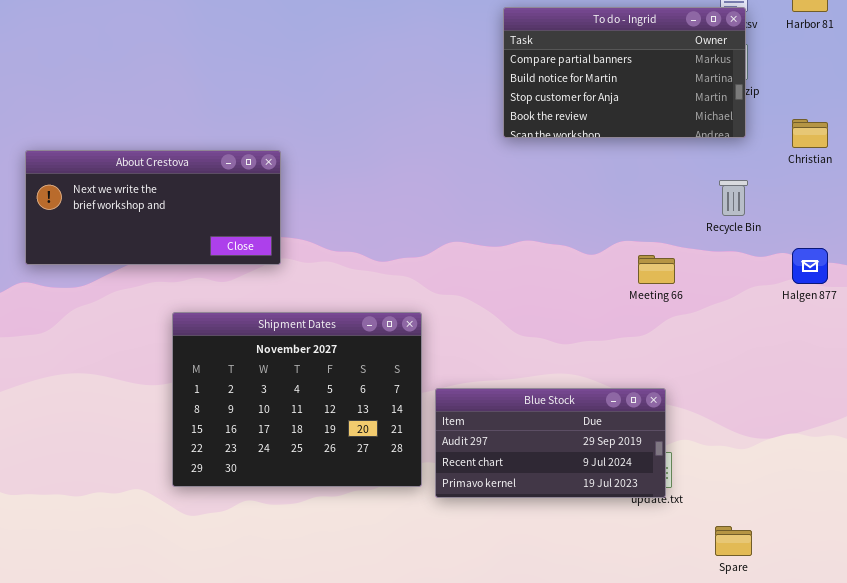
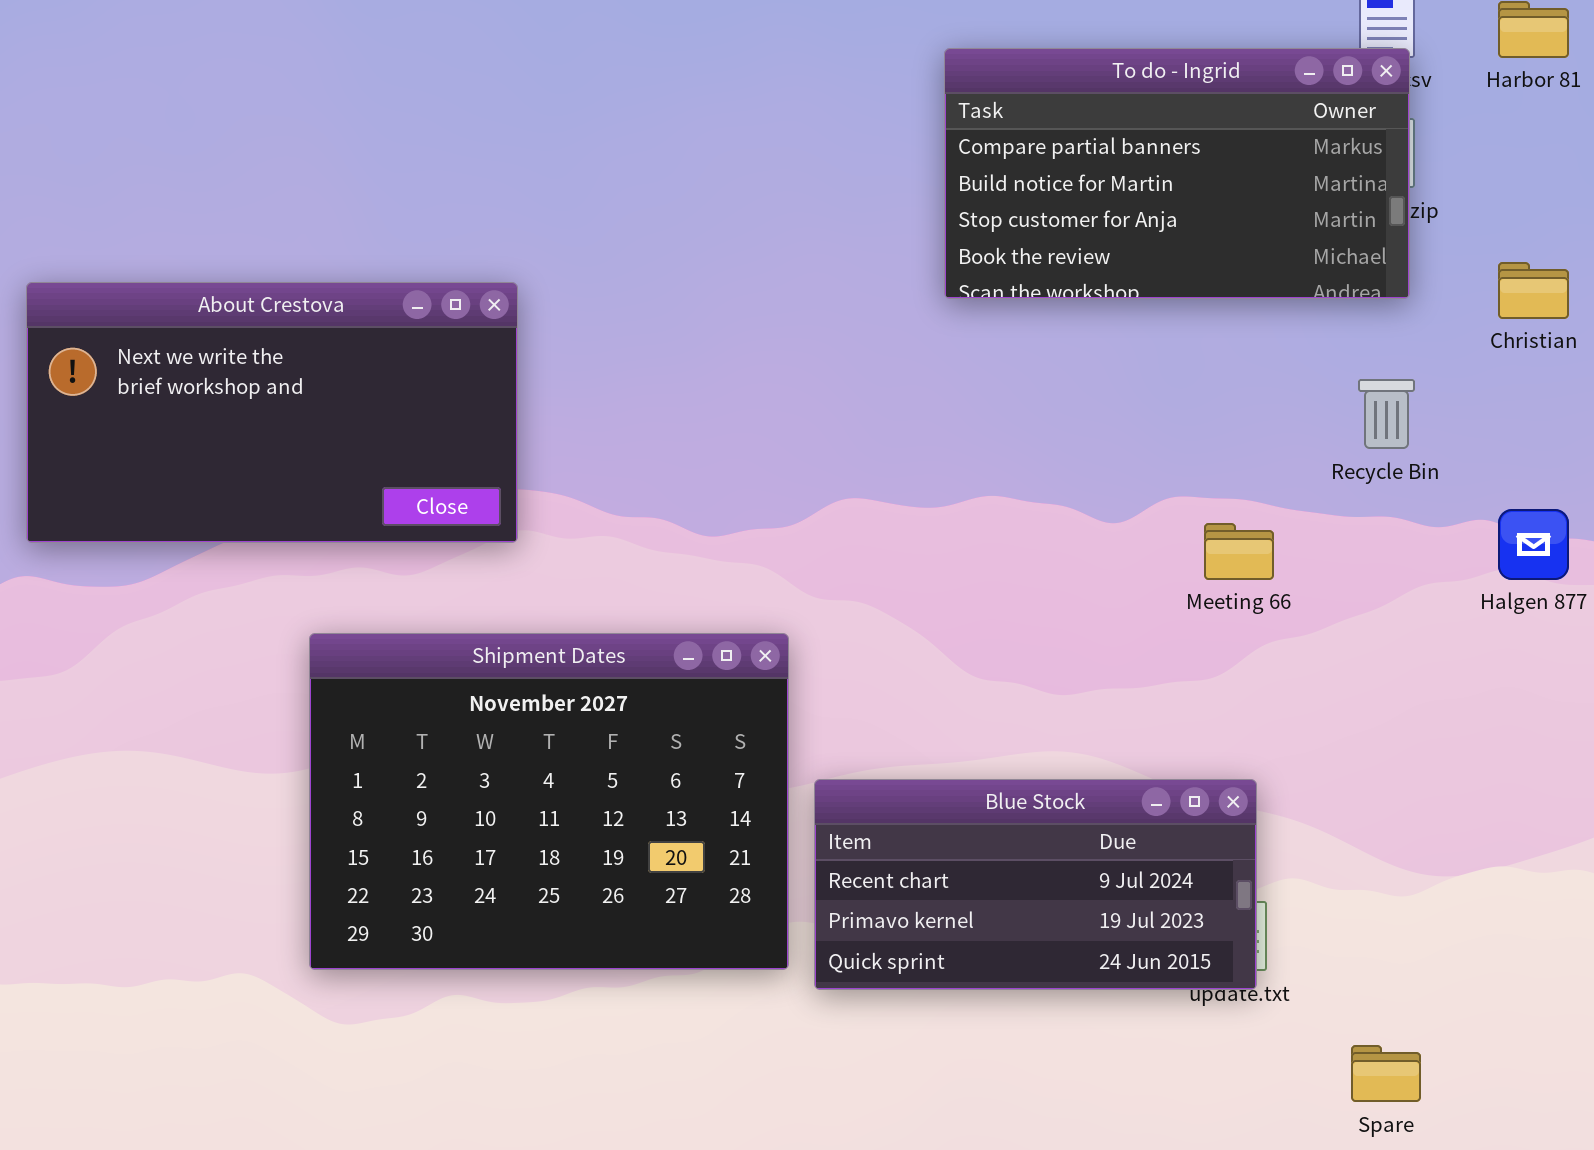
About Crestova: [25,150,281,265] -> [26,282,518,543], resized
Blue Stock: [435,388,666,498] -> [814,779,1257,990], scrolled down 1 row

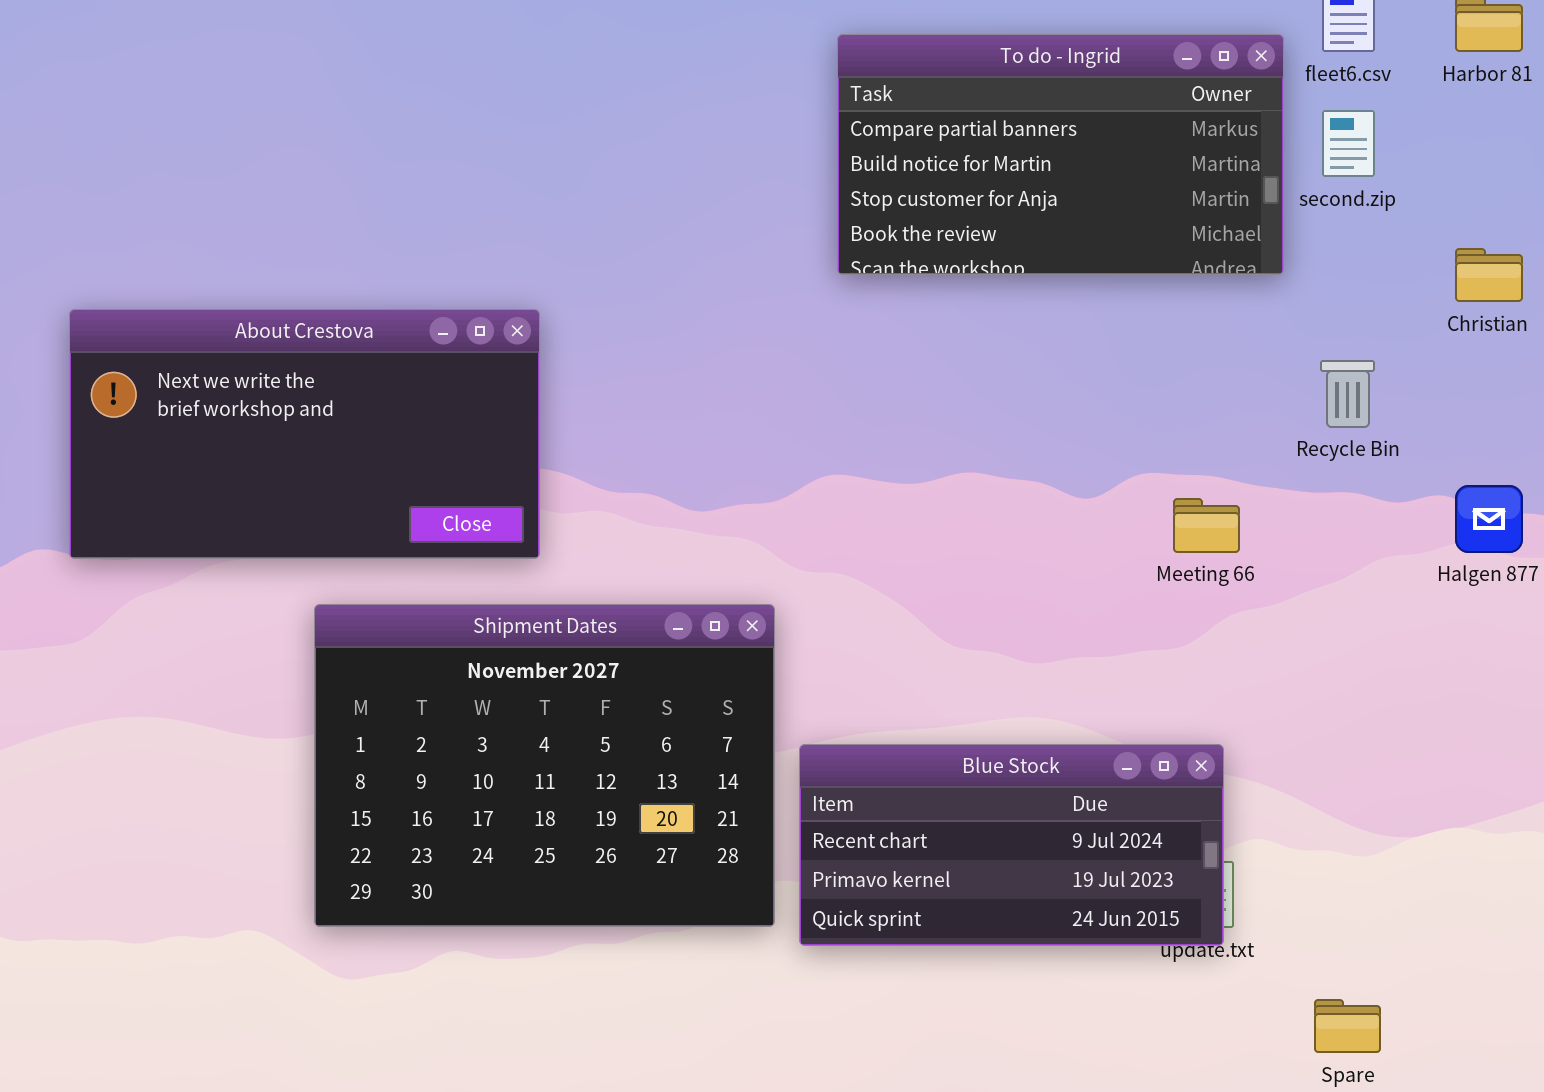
To do - Ingrid: [944,48,1410,299] -> [837,34,1284,275], moved
About Crestova: [26,282,518,543] -> [69,309,540,559], moved

